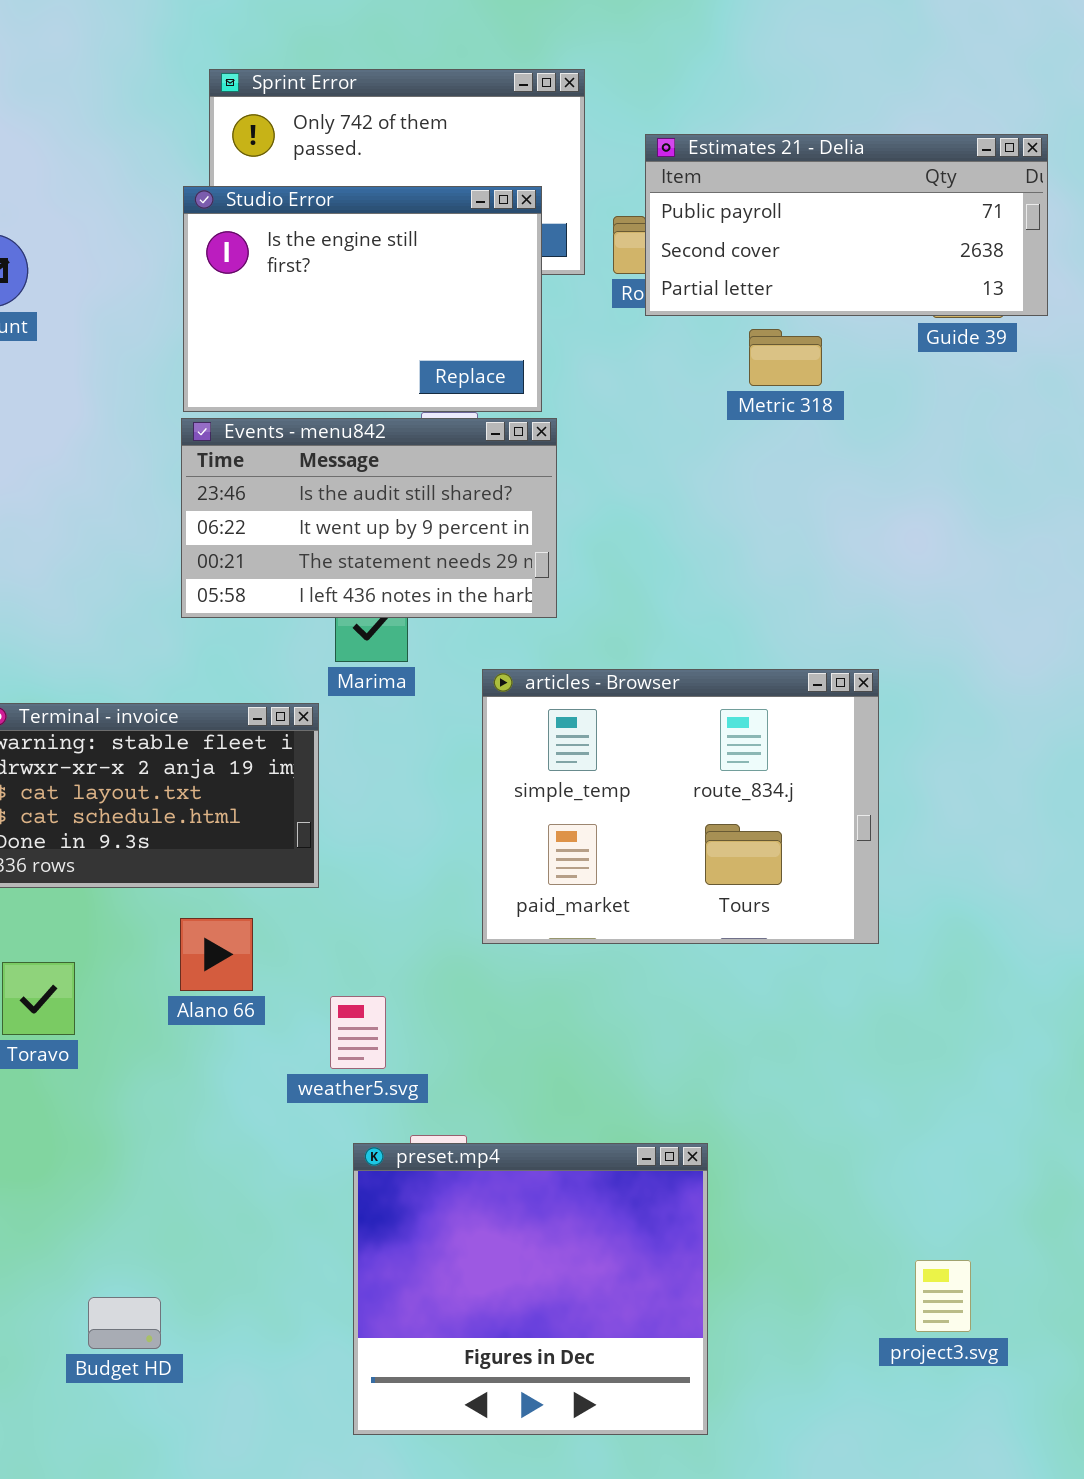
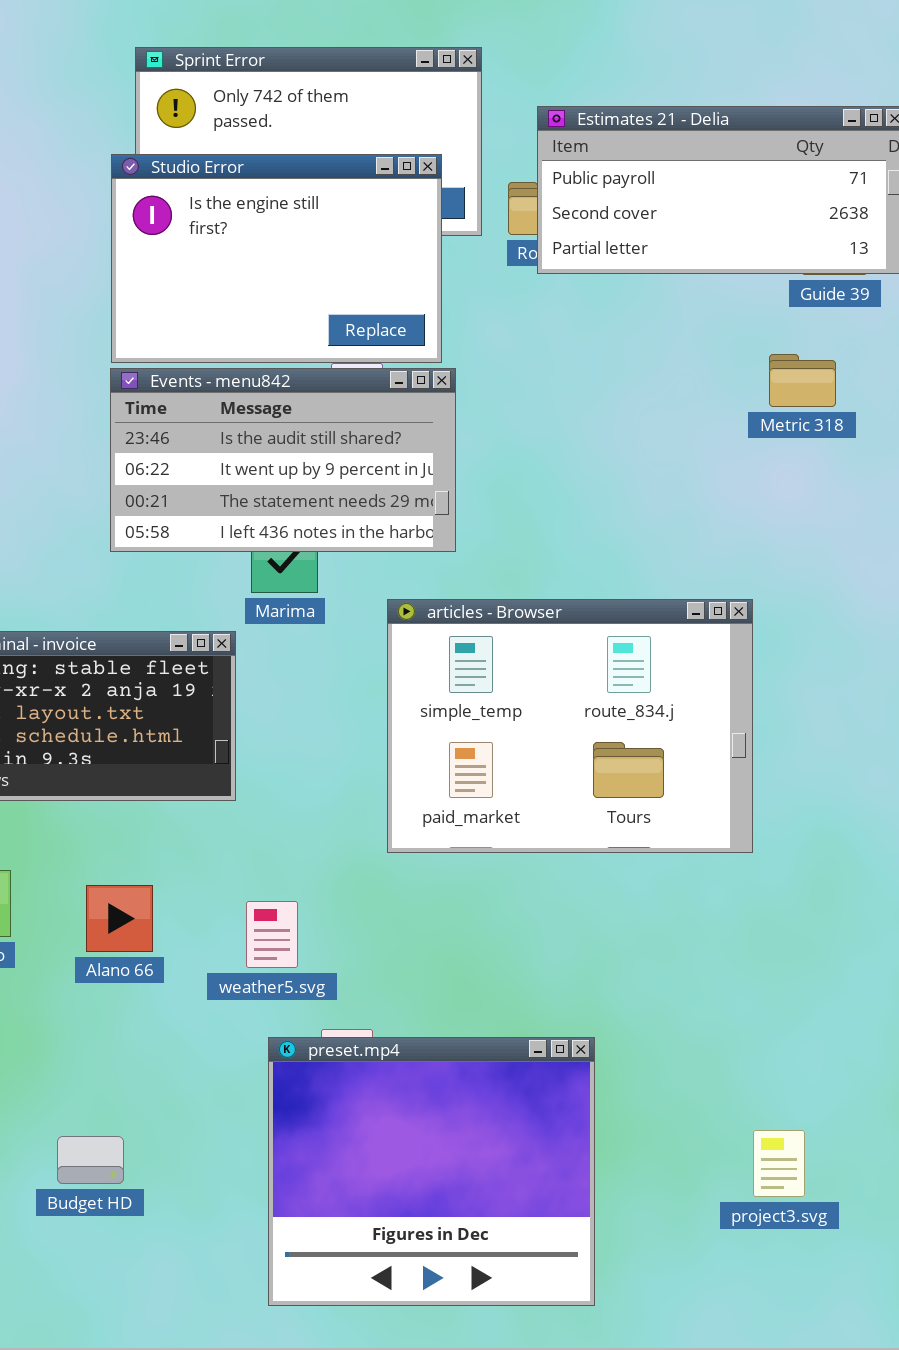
Metric 318: [749,329,822,386] -> [769,354,836,407], moved
Alano 66: [180,918,253,991] -> [86,885,153,952], moved
project3.svg: [915,1260,971,1332] -> [753,1130,805,1197], moved
Budget HD: [88,1297,161,1349] -> [57,1136,124,1184], moved

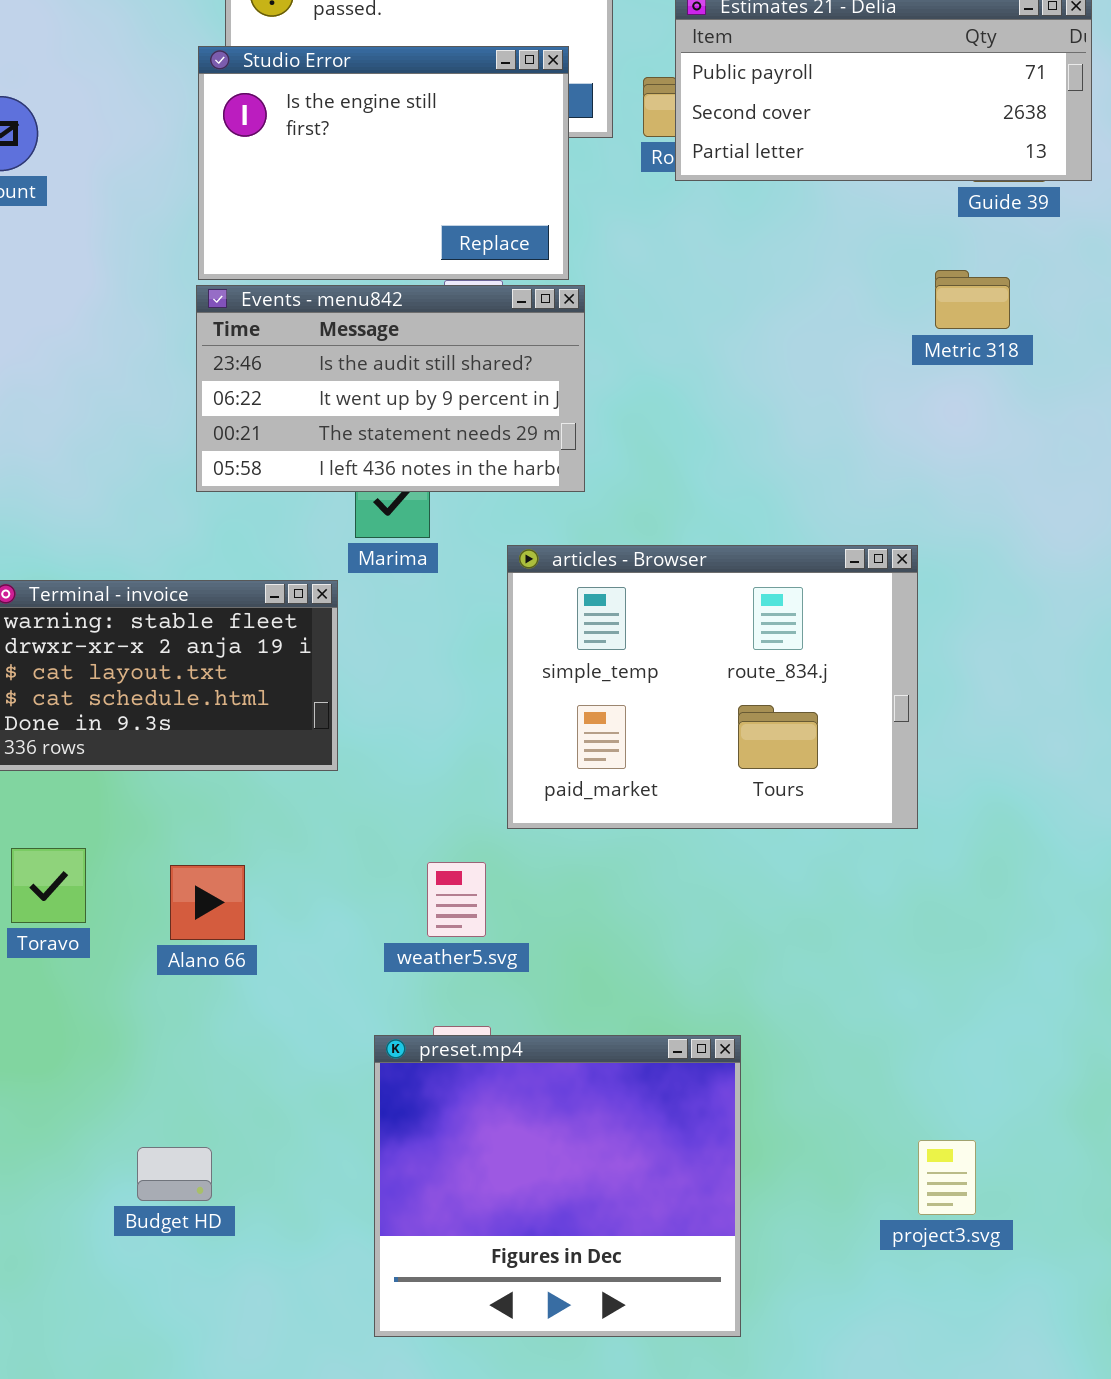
weather5.svg: [246,901,298,968] -> [427,862,486,937], moved

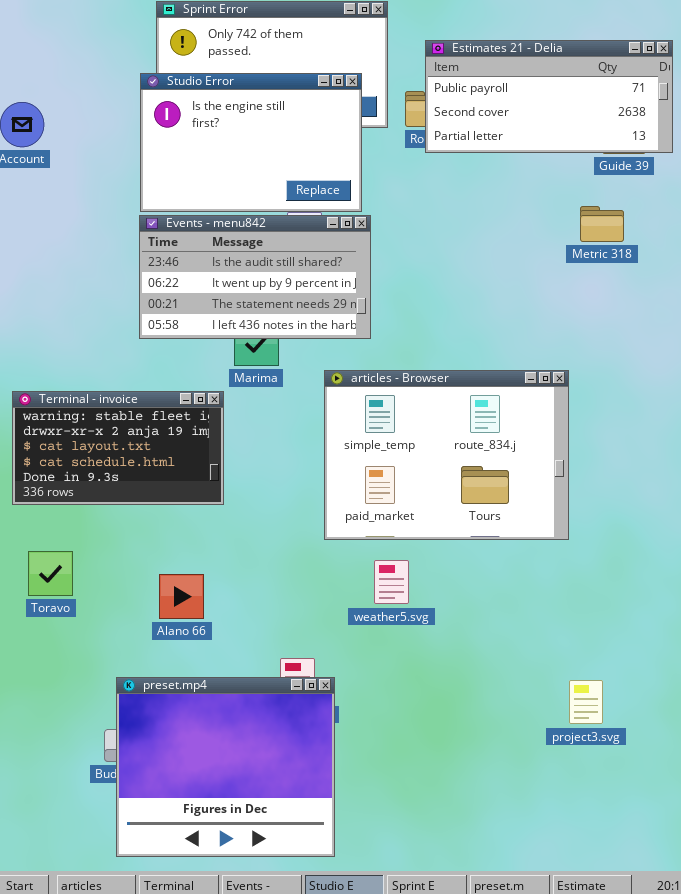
weather5.svg: [427,862,486,937] -> [374,560,409,604], moved
Alano 66: [170,865,245,940] -> [159,574,204,619], moved
preset.mp4: [374,1035,741,1337] -> [116,677,335,857], moved
project3.svg: [918,1140,976,1215] -> [569,680,603,724], moved

